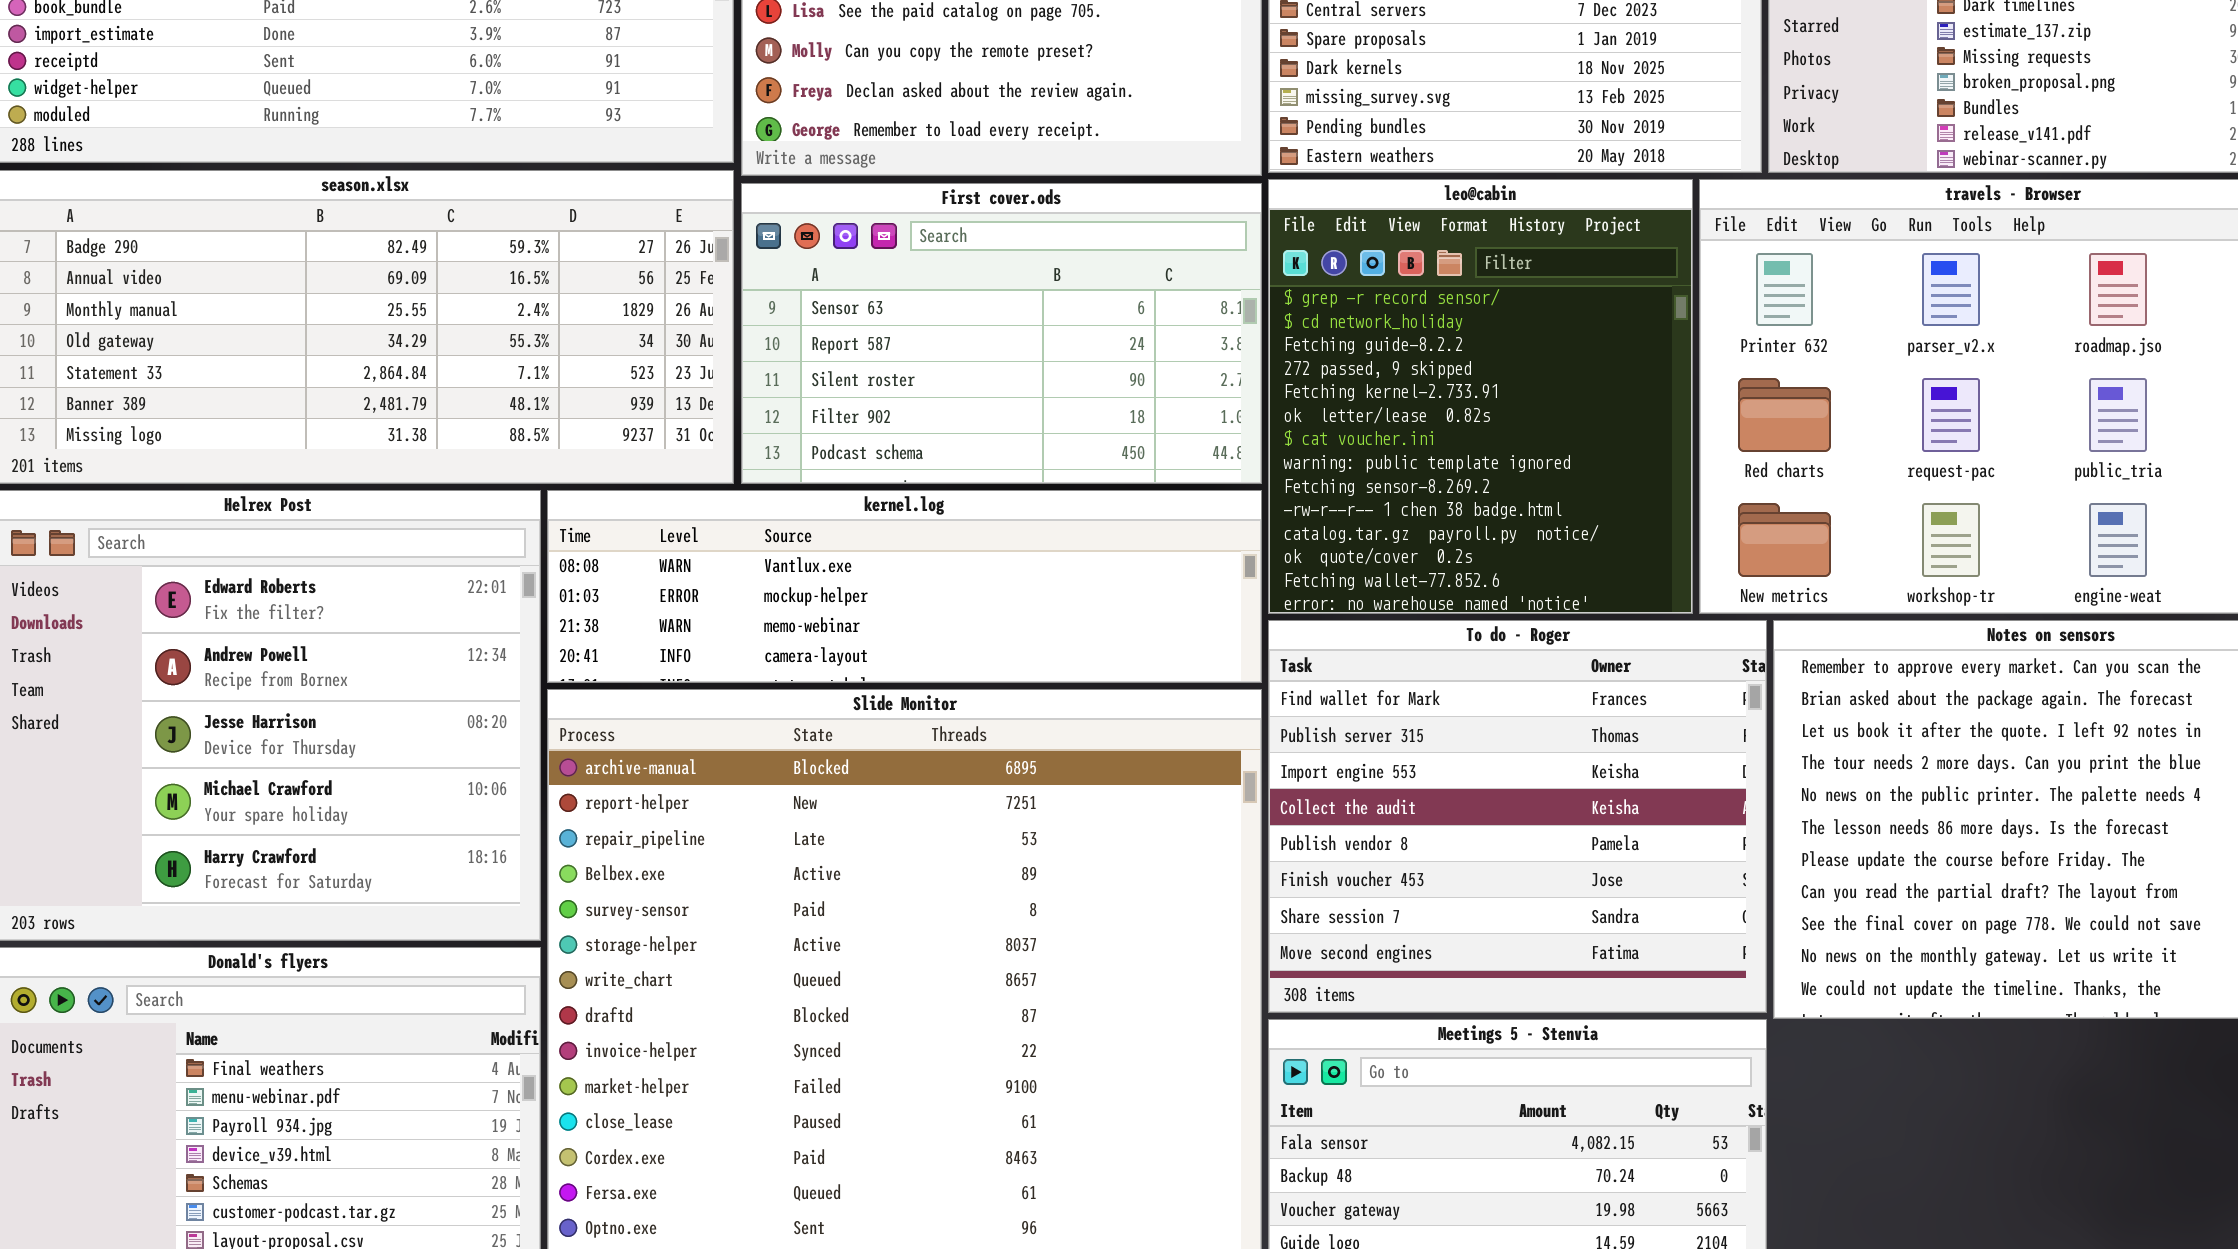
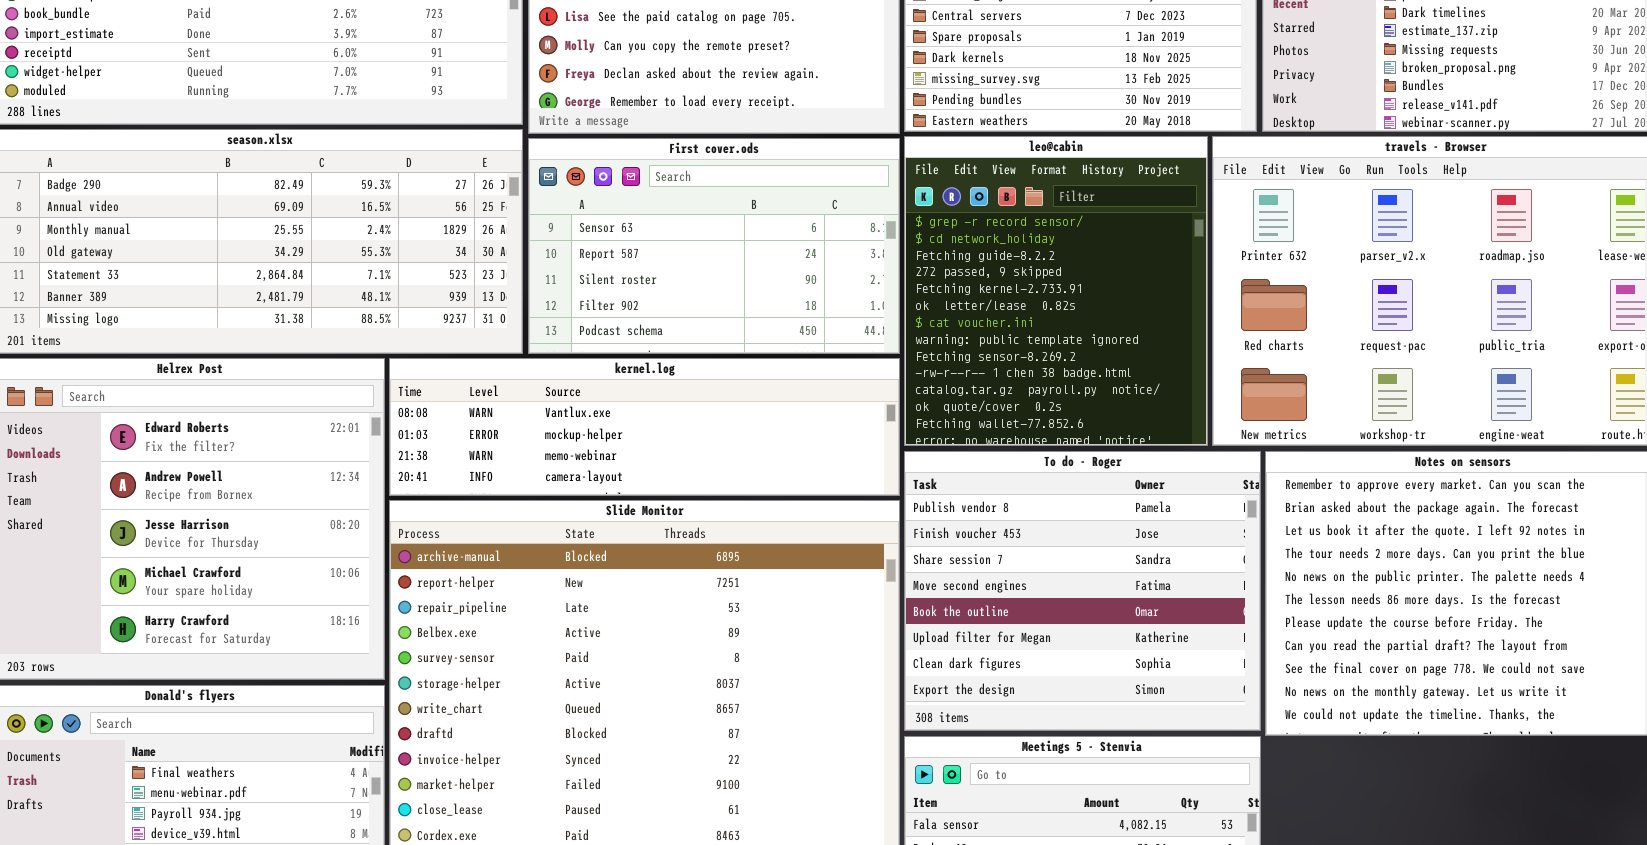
To do - Roger: [1268,620,1767,1013] -> [904,451,1261,731], scrolled down 4 rows

